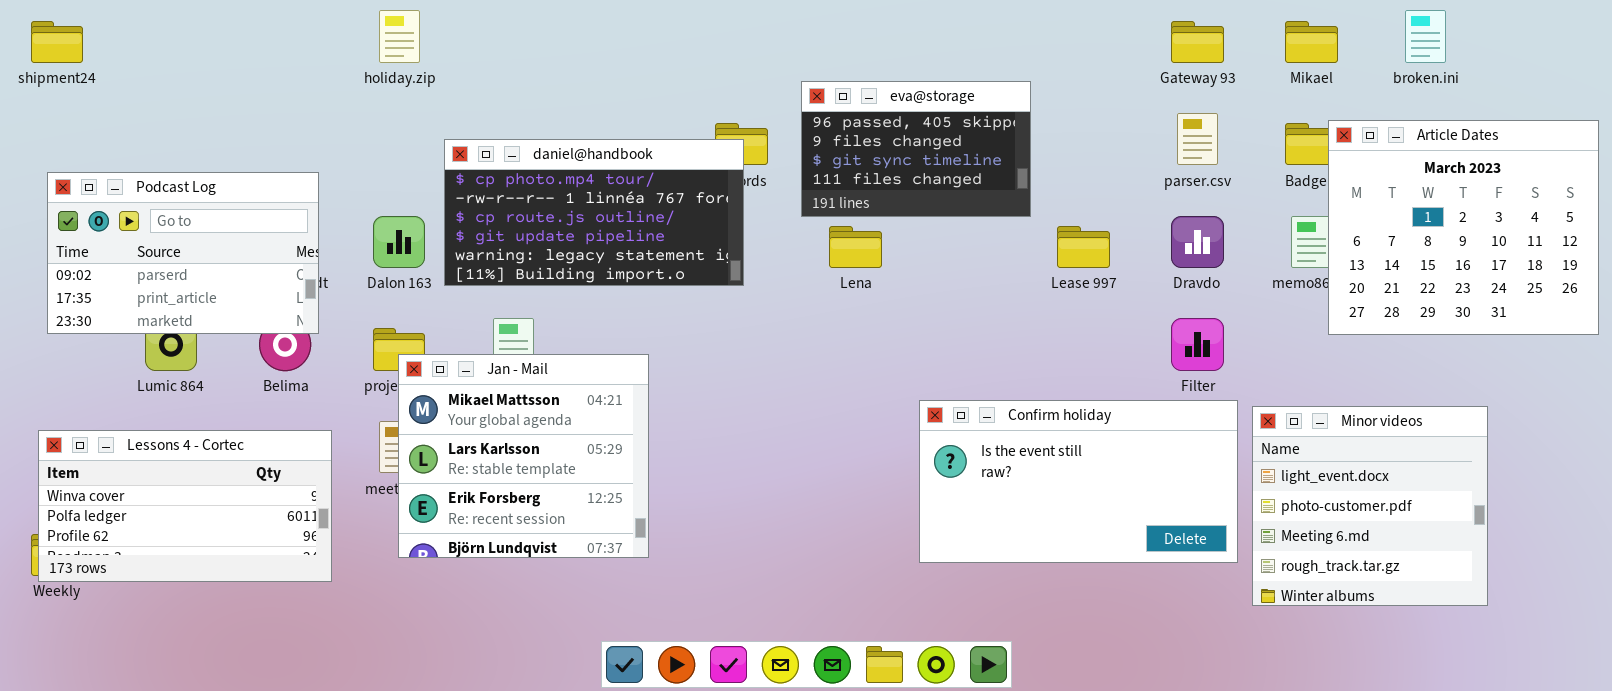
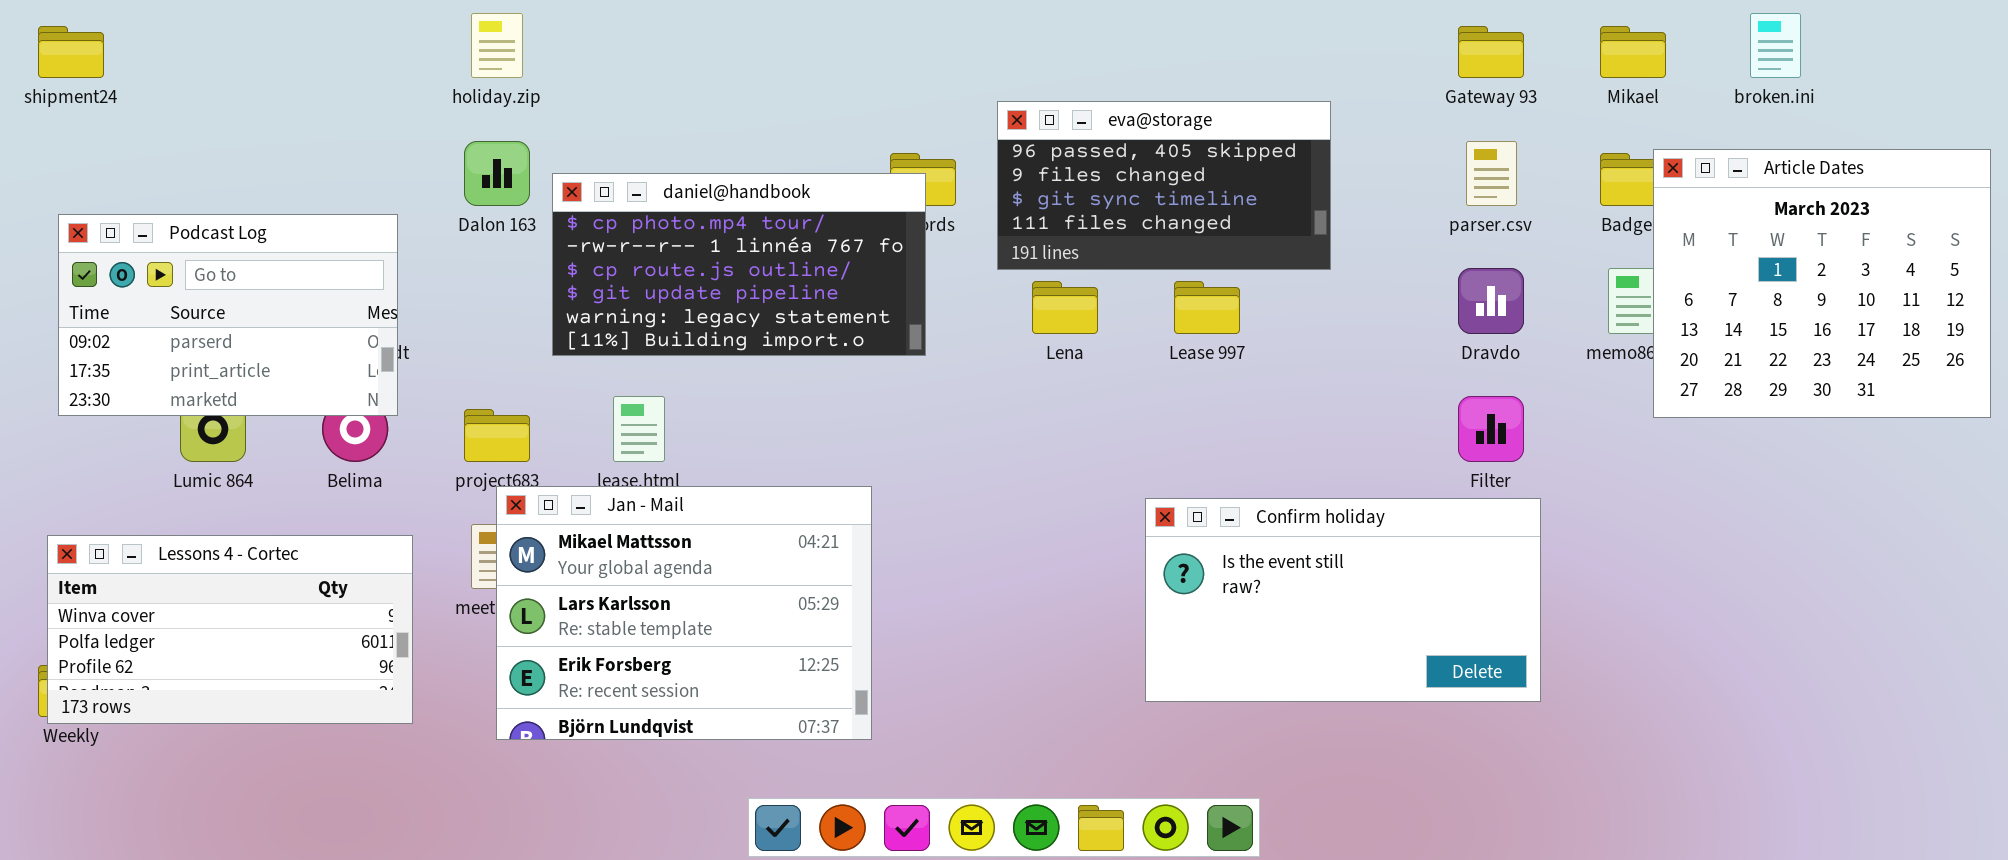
eva@storage: [801,81,1031,217] -> [997,101,1331,270], resized
Dalon 163: [373,216,425,268] -> [464,141,530,206], moved
Lease 997: [1057,226,1110,268] -> [1174,281,1240,334], moved
Jan - Mail: [398,354,649,558] -> [496,486,872,740], moved, resized
Minor videos: [1252,406,1488,606] -> none, closed

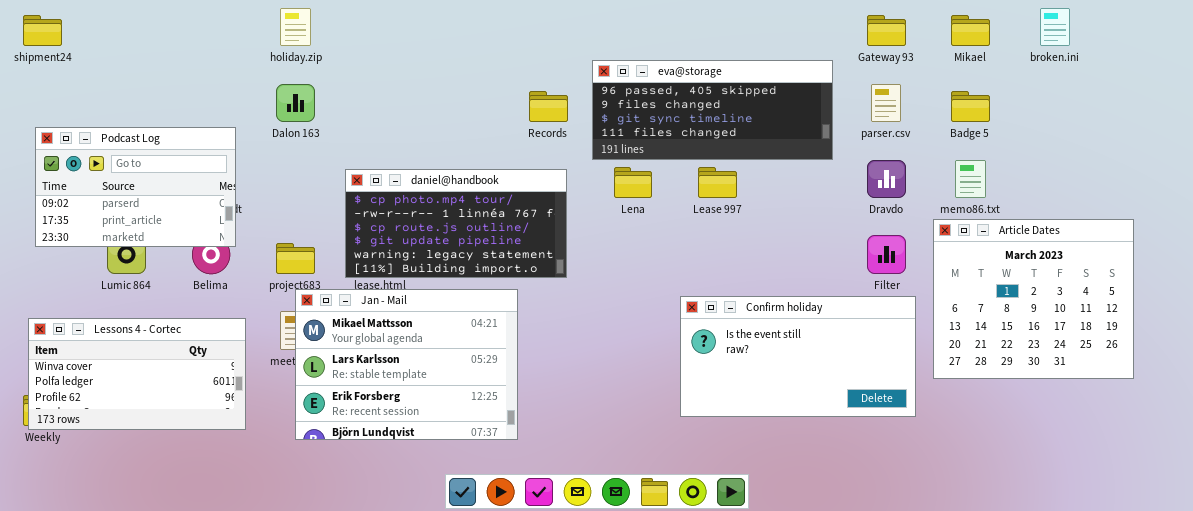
eva@storage: [997,101,1331,270] -> [592,60,833,160], resized
Article Dates: [1653,149,1991,418] -> [933,219,1134,379], moved
daniel@handbook: [552,173,926,356] -> [345,169,567,278], moved

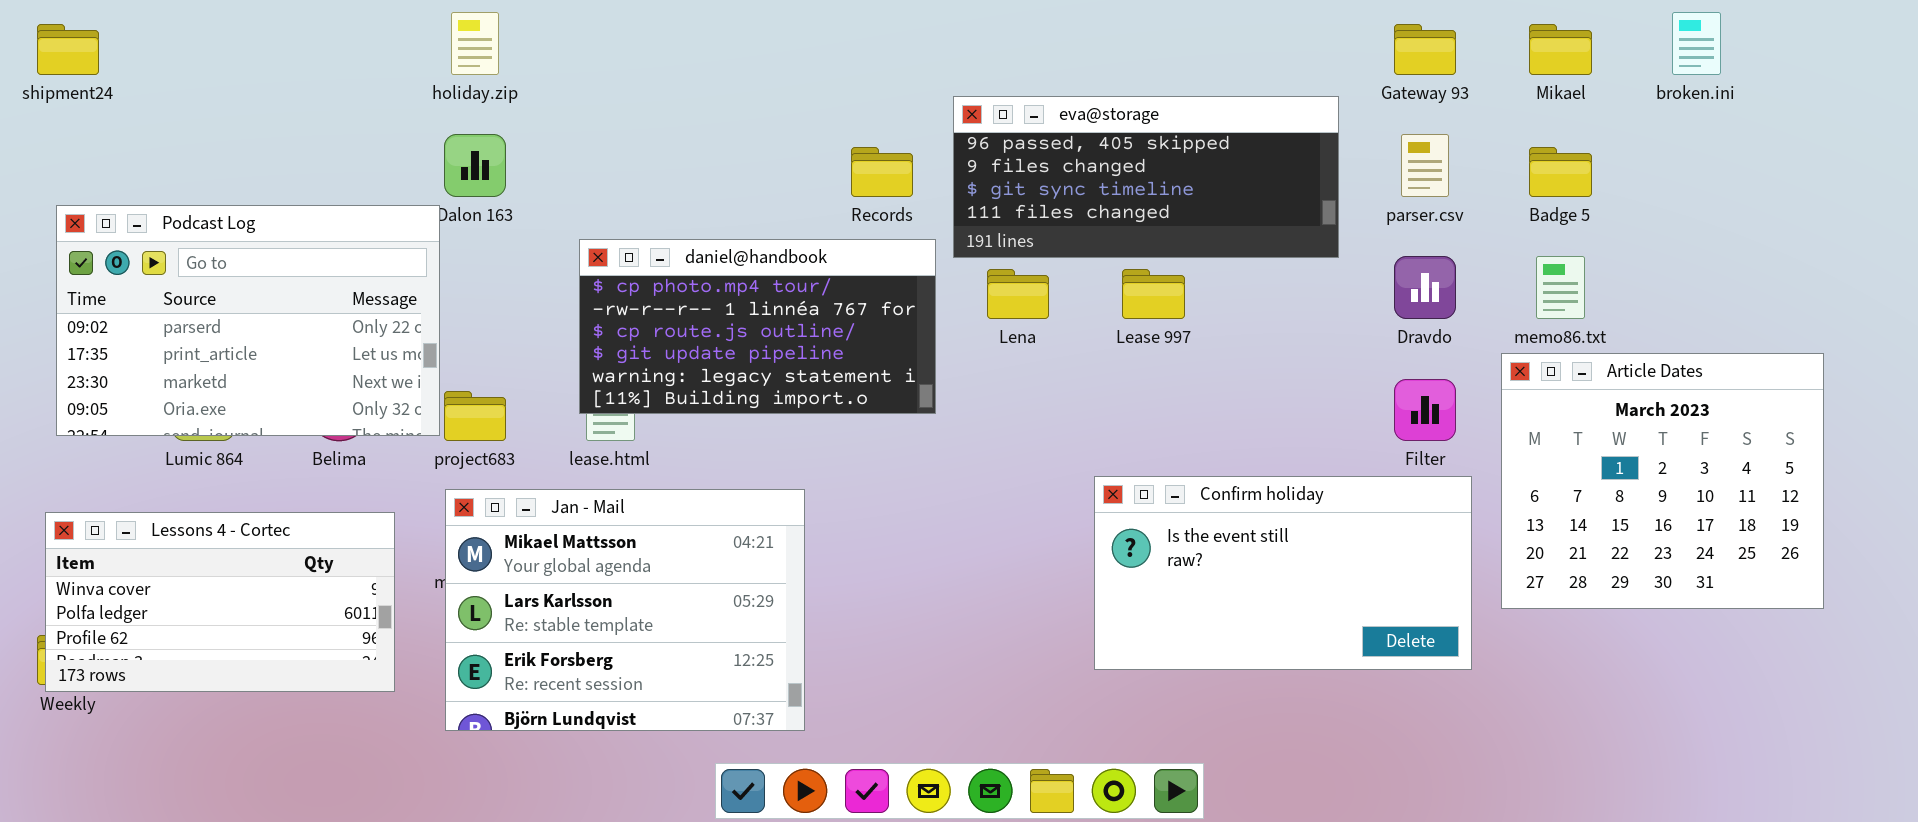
Podcast Log: [35,127,236,247] -> [56,205,440,436], resized
daniel@handbook: [345,169,567,278] -> [579,239,936,414], moved
Jan - Mail: [295,289,518,440] -> [445,489,805,731], moved

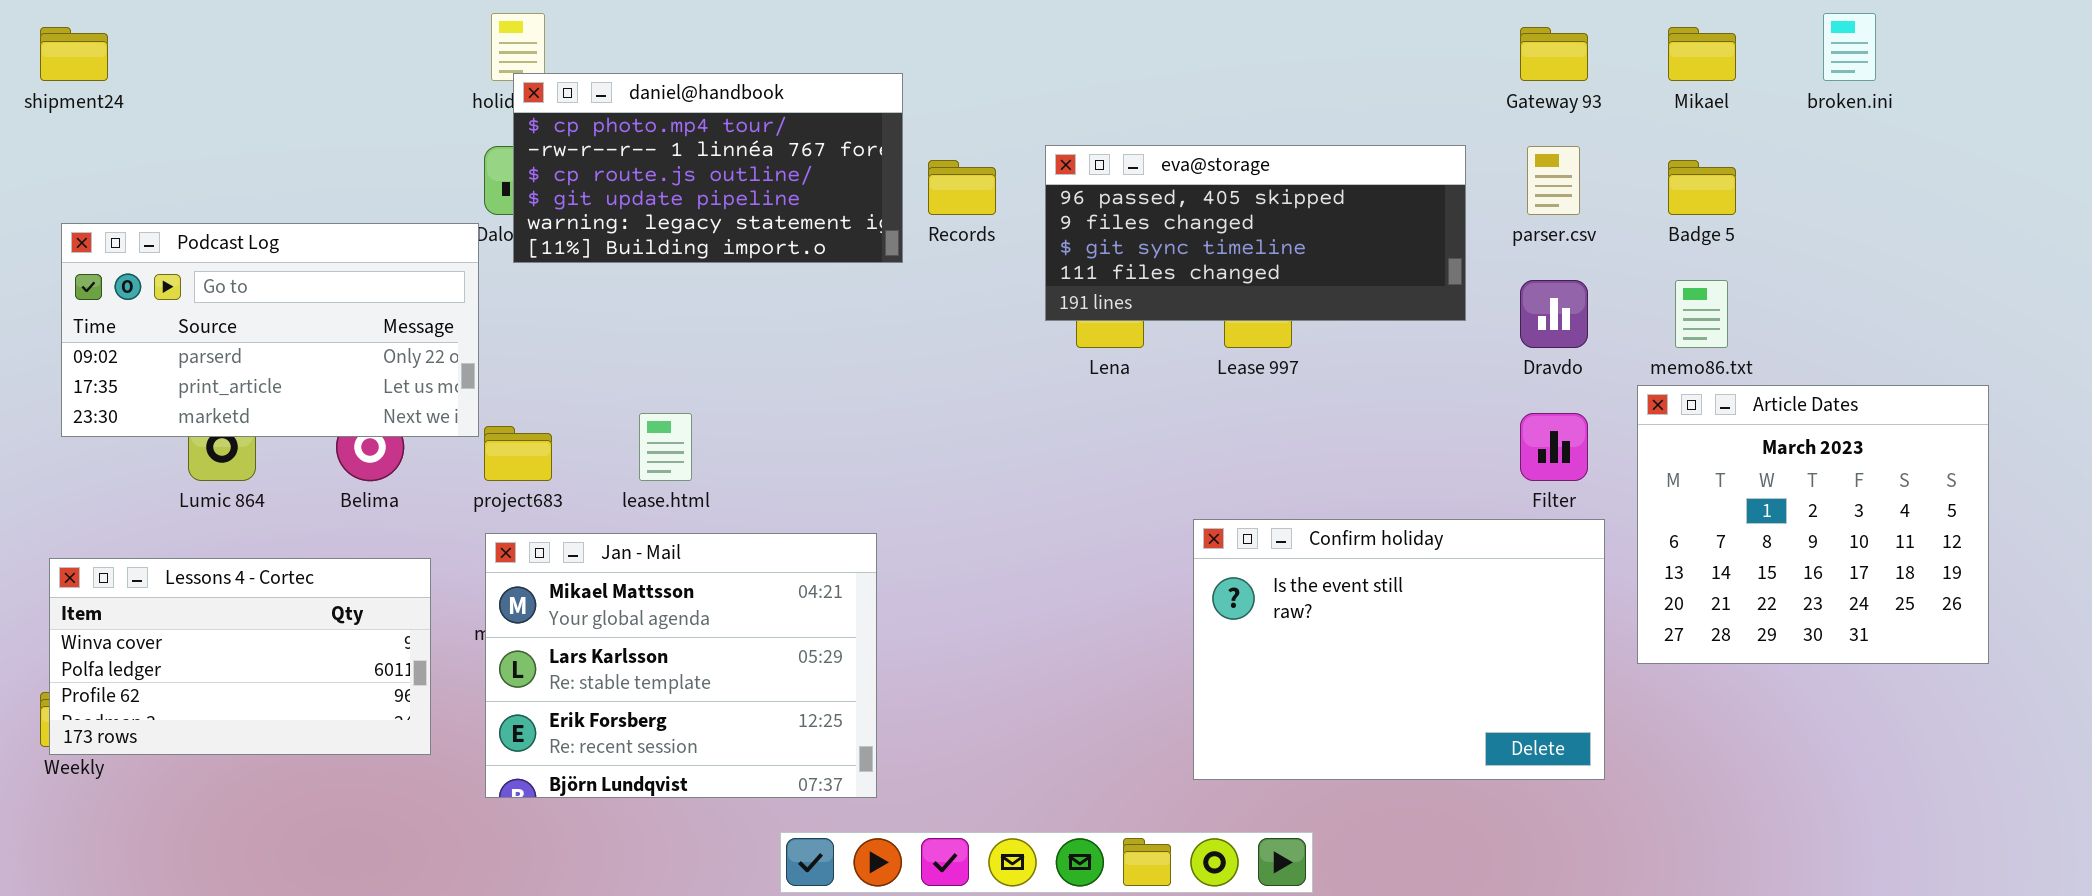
eva@storage: [953,96,1339,258] -> [1045,145,1466,321], moved
Podcast Log: [56,205,440,436] -> [61,223,479,437], resized
daniel@handbook: [579,239,936,414] -> [513,73,903,263], moved
Confirm holiday: [1094,476,1472,670] -> [1193,519,1605,780], resized

